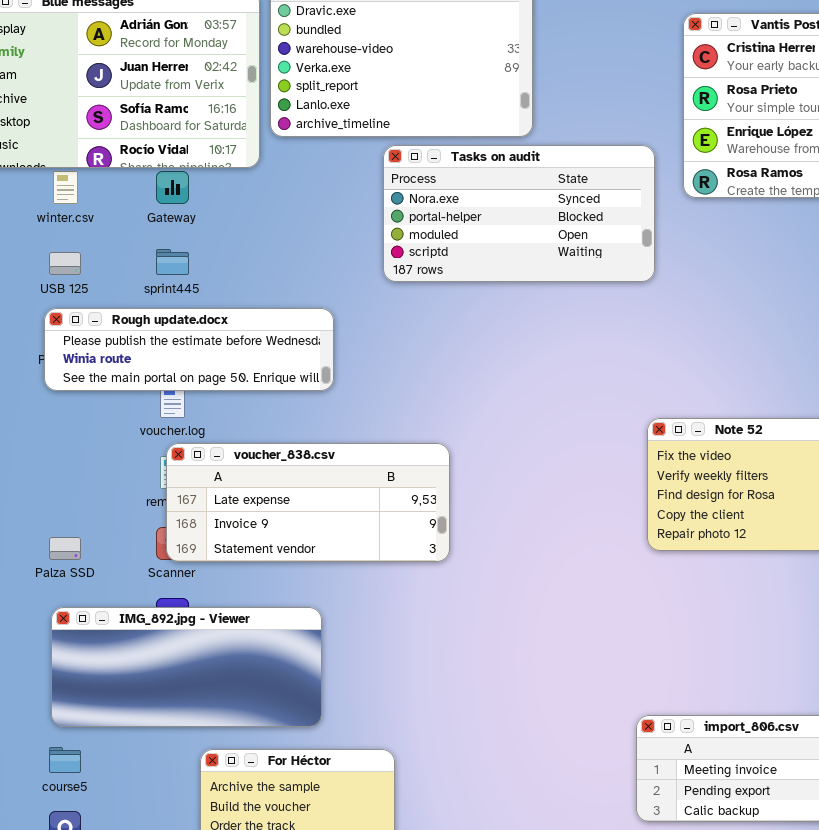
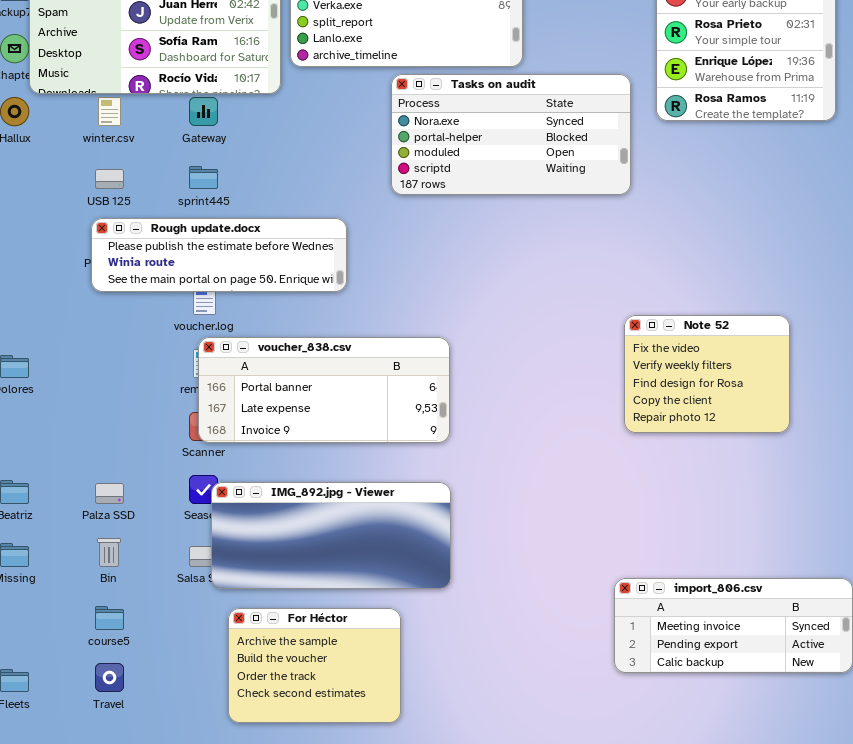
voucher_838.csv: [166,443,450,562] -> [198,337,450,443], scrolled up 1 row
Palza SSD: [49,537,81,560] -> [95,483,124,504], moved
IMG_892.jpg - Viewer: [51,607,322,727] -> [211,482,451,589], moved

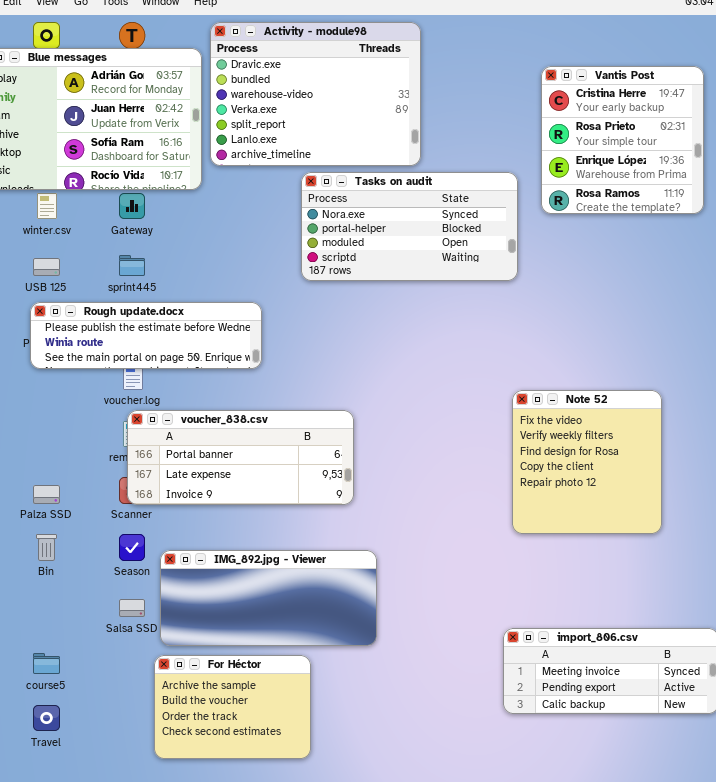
Note 52: [624,315,790,433] -> [512,390,662,534], resized
IMG_892.jpg - Viewer: [211,482,451,589] -> [160,550,377,646], moved
Palza SSD: [95,483,124,504] -> [33,485,60,504], moved
Bin: [97,538,121,567] -> [36,534,57,561], moved

